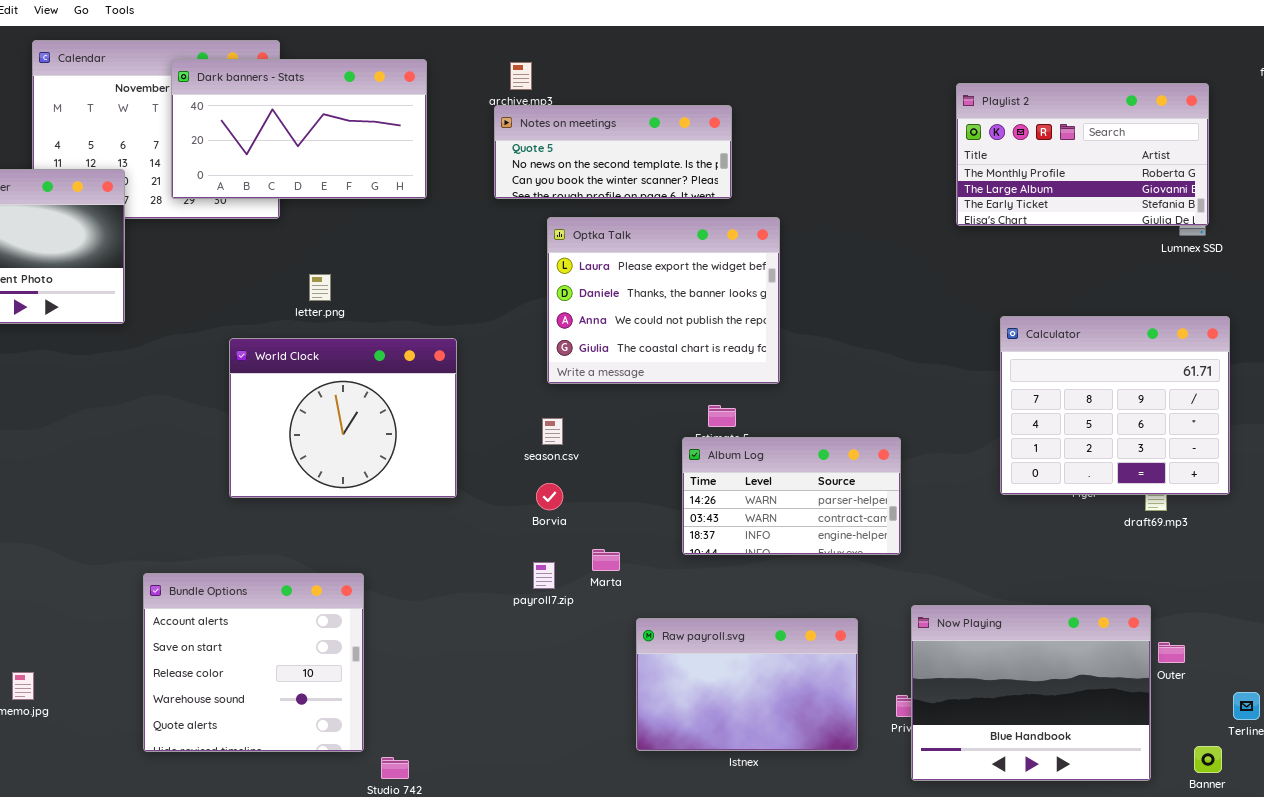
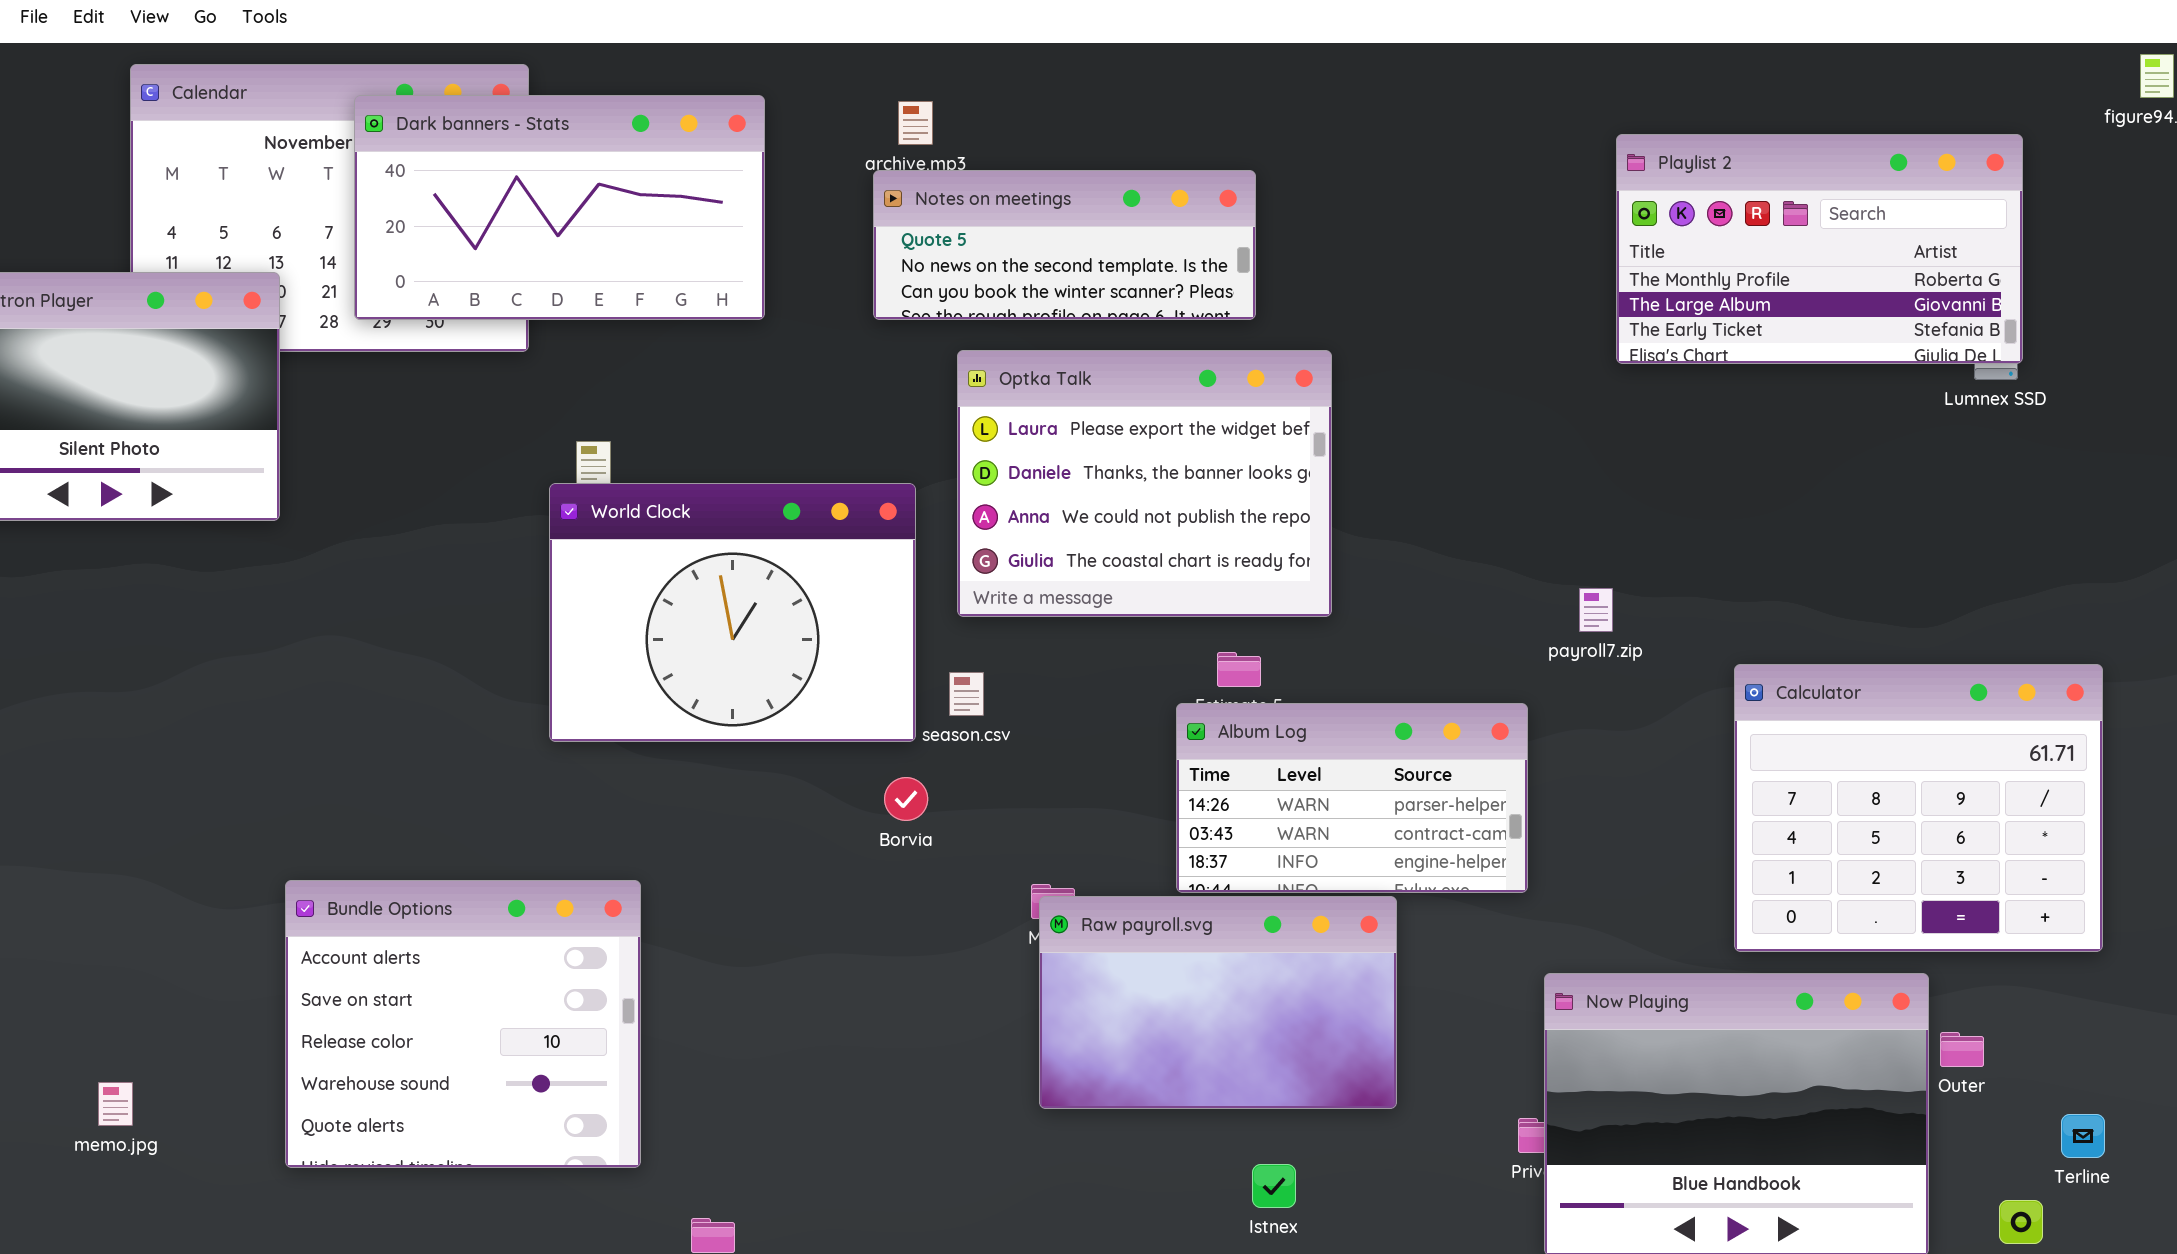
Calculator: [1000,316,1230,495] -> [1734,664,2103,952], moved
World Clock: [229,338,457,498] -> [549,483,916,742], moved
Borvia: [536,483,563,510] -> [884,777,928,821], moved
payroll7.zip: [533,562,555,589] -> [1579,588,1613,632], moved
Bundle Options: [143,573,364,752] -> [285,880,641,1168], moved
Raw payroll.svg: [636,618,858,751] -> [1039,896,1397,1109], moved

